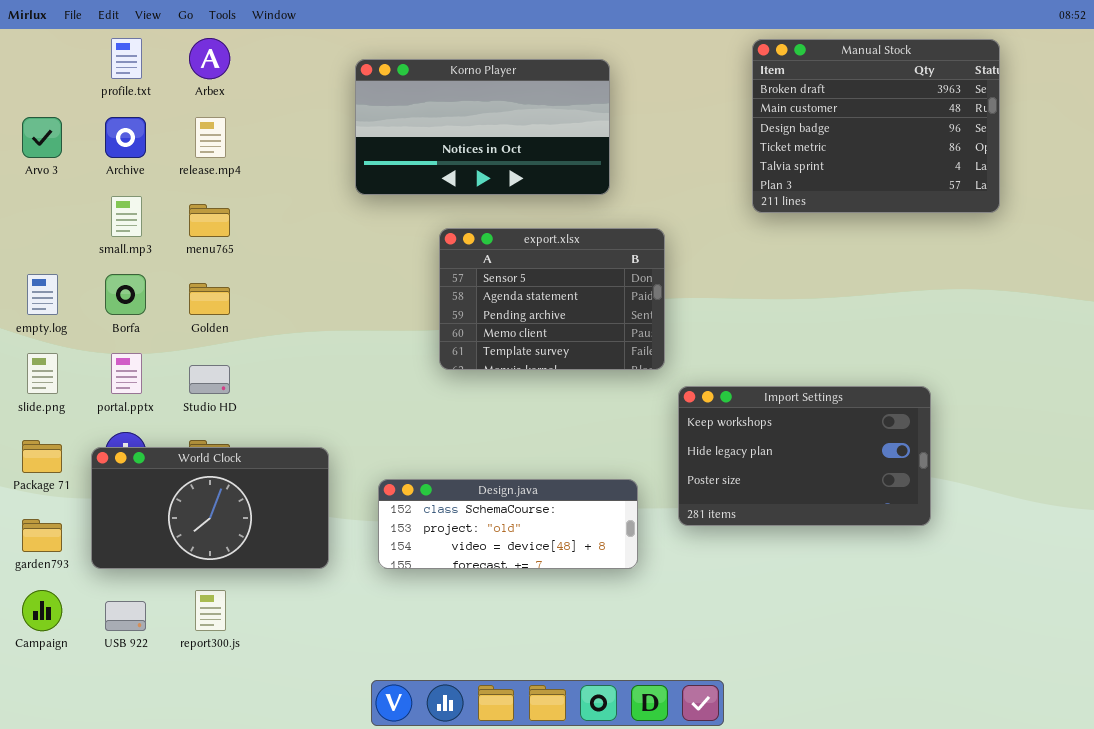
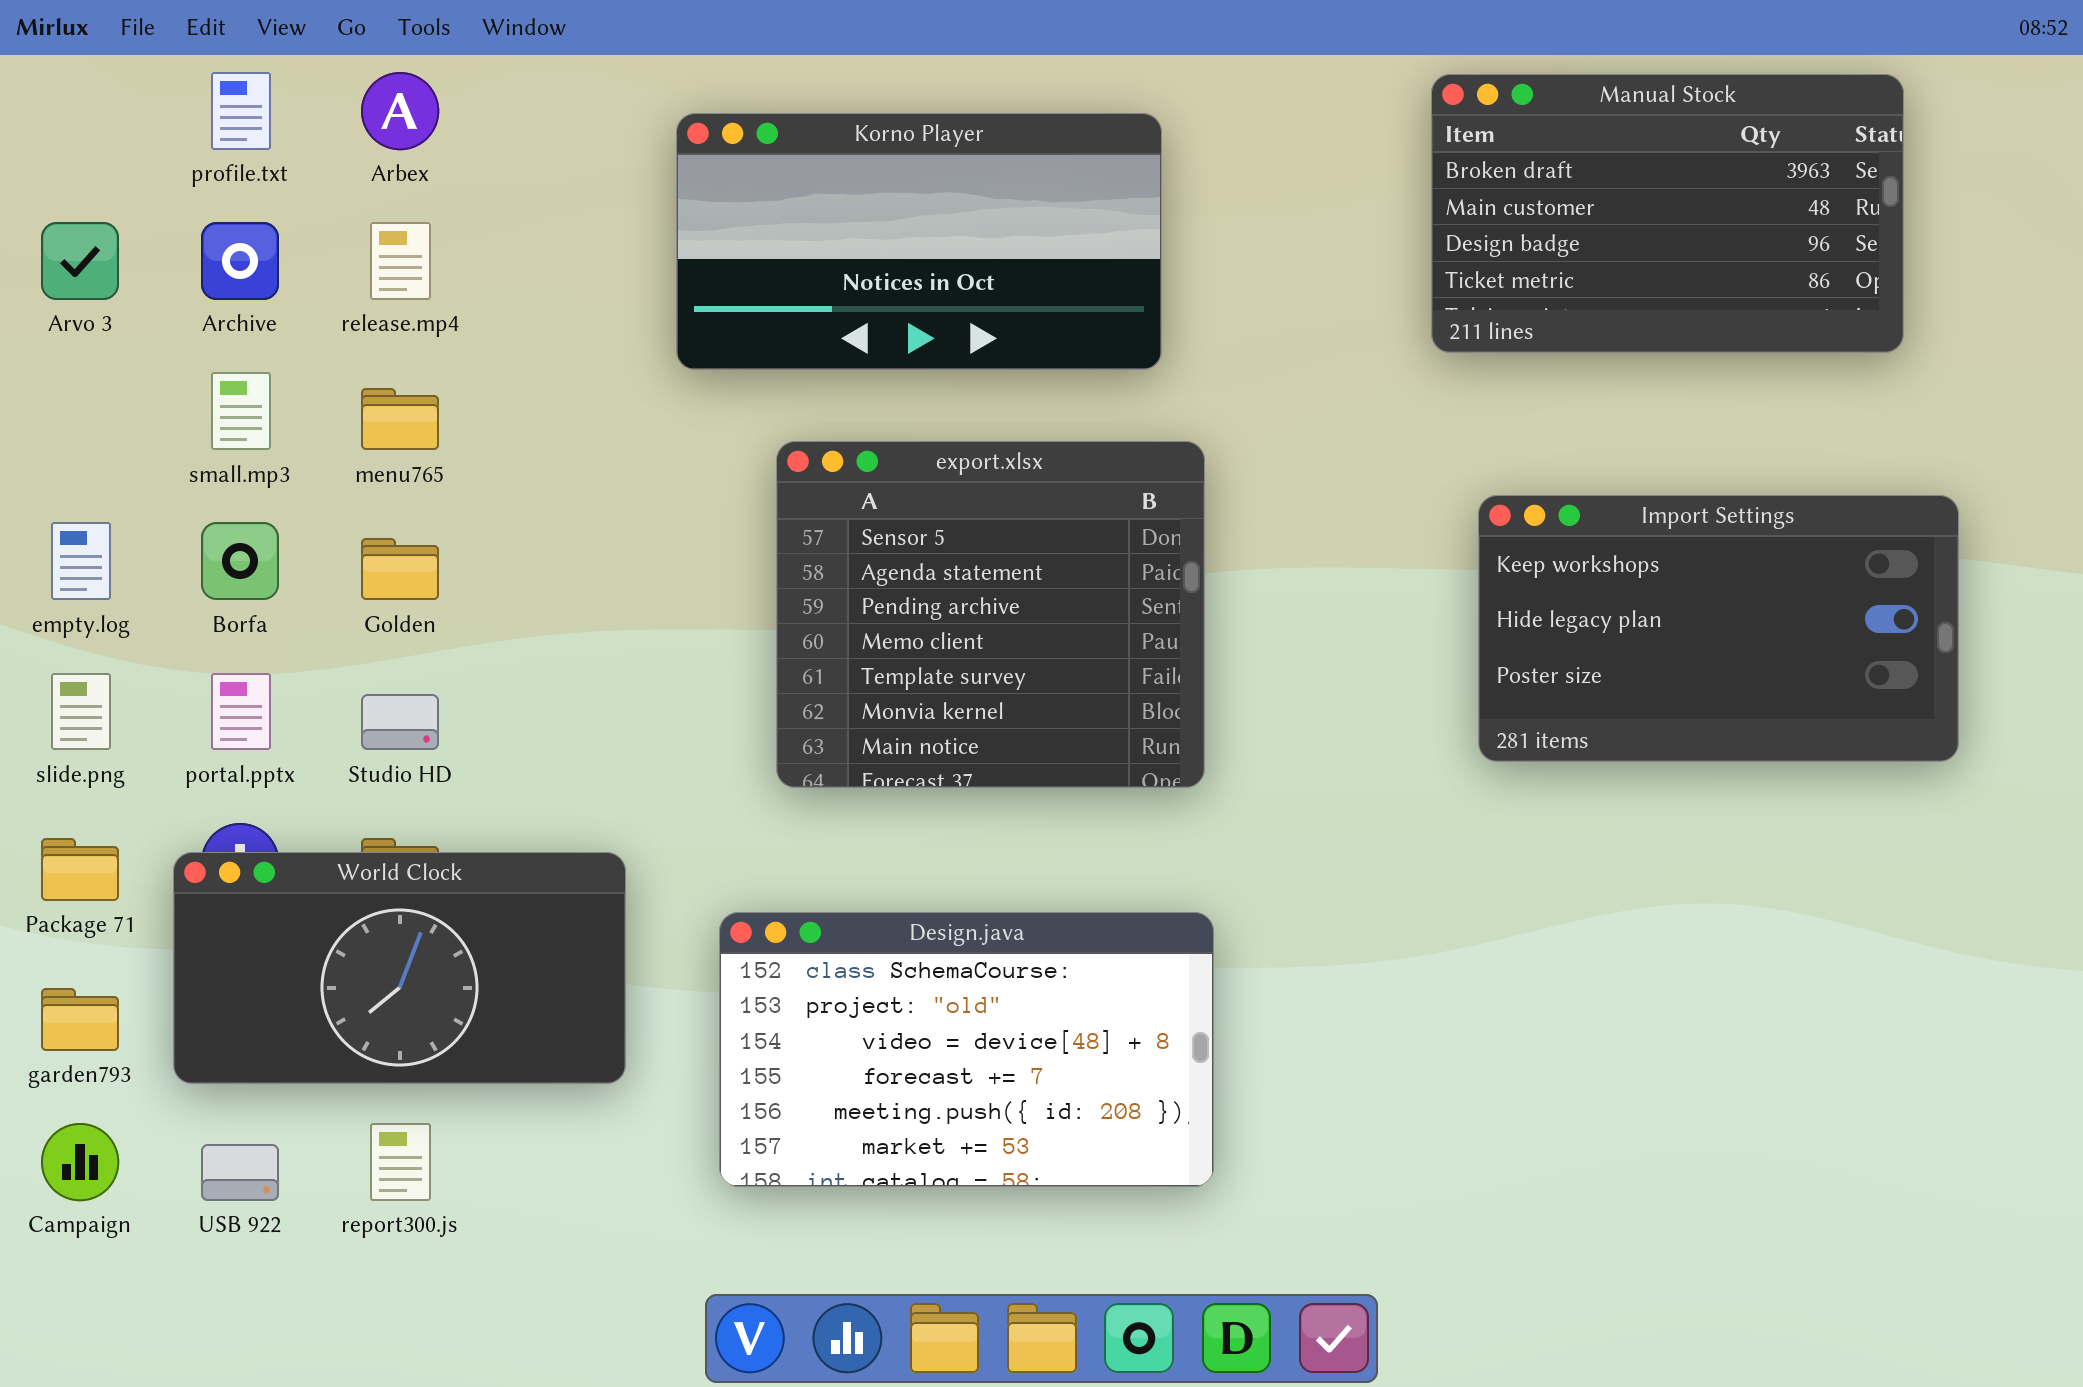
Manual Stock: [752,39,1000,213] -> [1431,74,1904,353], resized
export.xlsx: [439,228,665,370] -> [776,441,1205,788], moved, resized
Import Settings: [678,386,931,526] -> [1478,495,1959,762], moved
Design.java: [378,479,638,569] -> [719,912,1214,1187], resized

